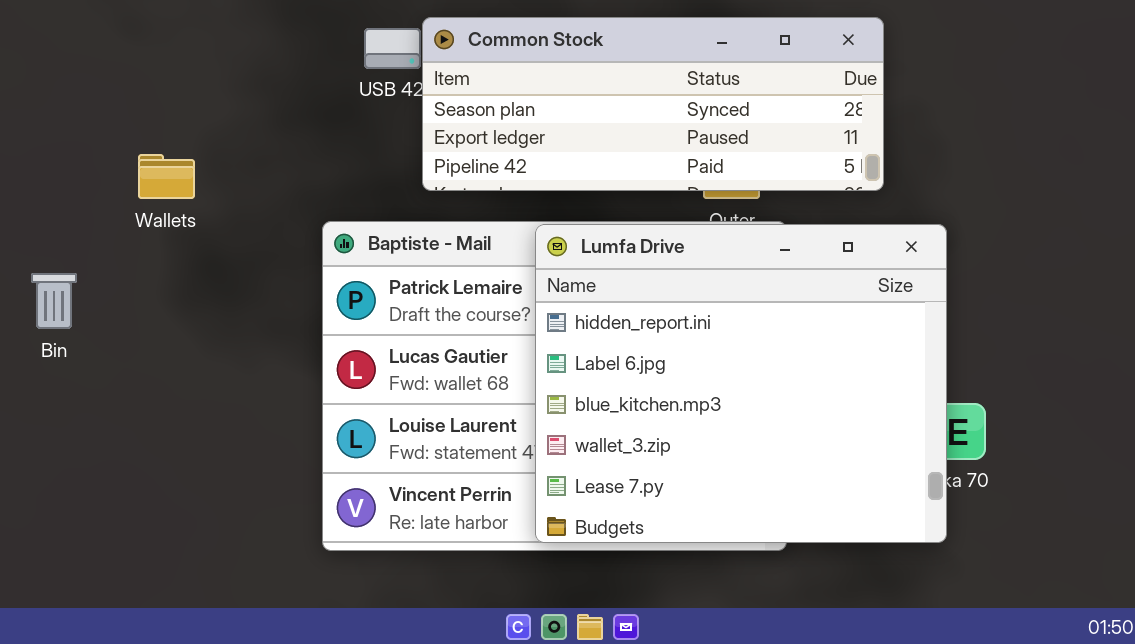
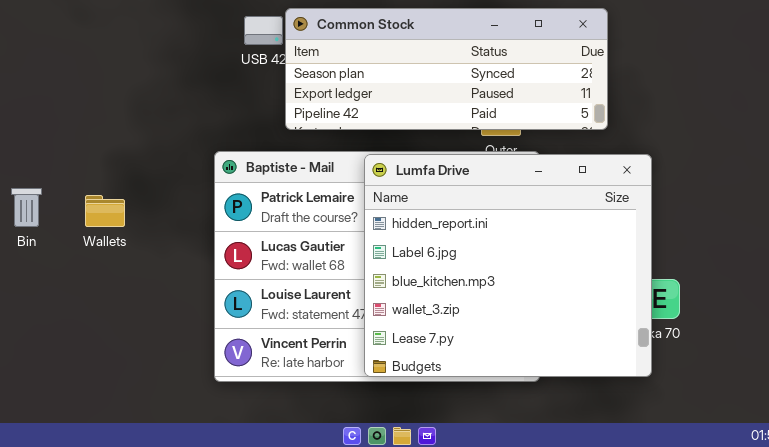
Wallets: [138,154,195,199] -> [85,195,125,227], moved

